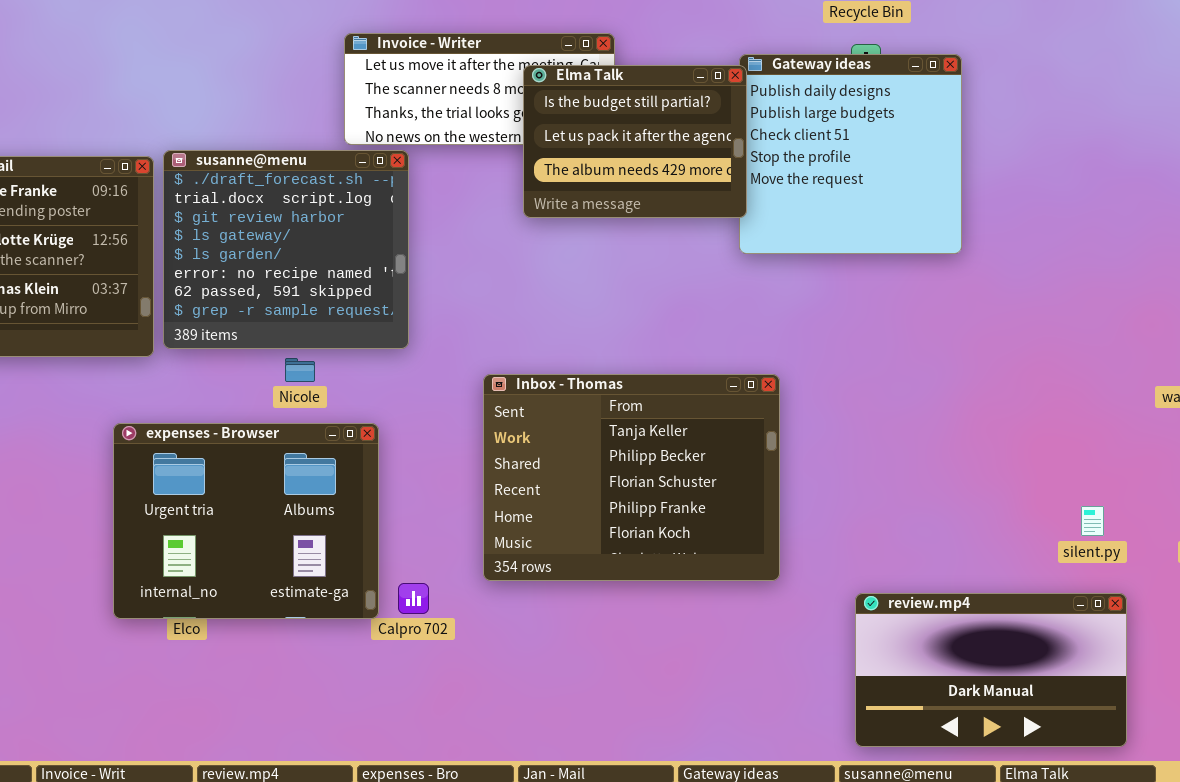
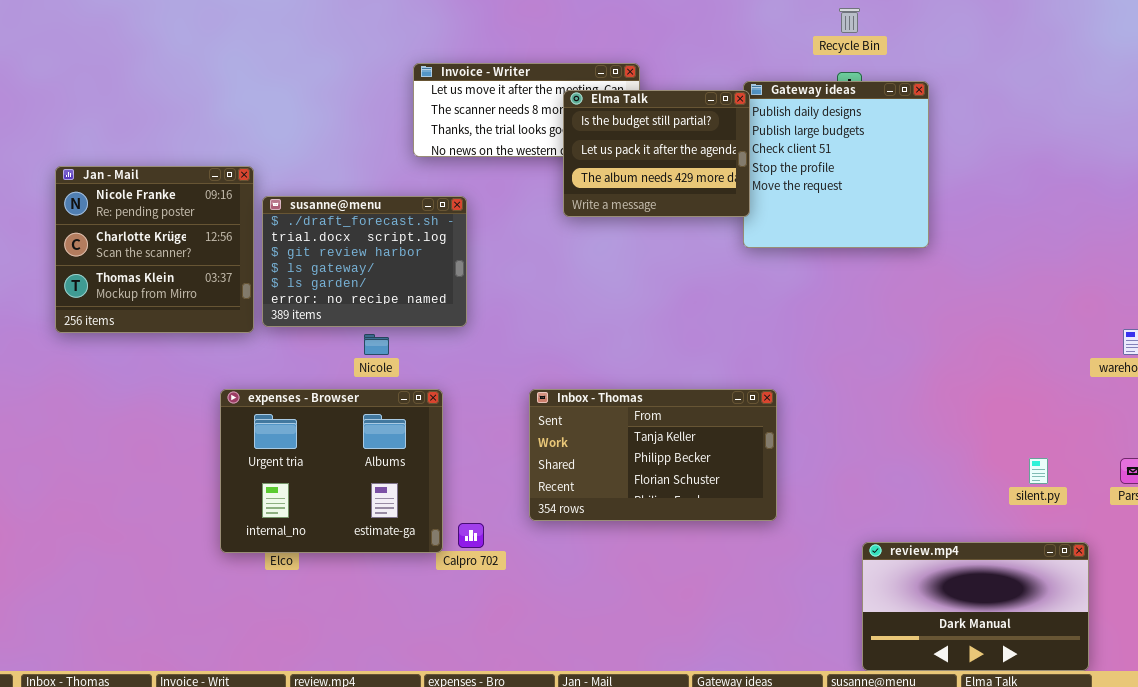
susanne@menu: [163,150,409,349] -> [262,196,467,327], resized
Inbox - Thomas: [483,374,780,581] -> [529,389,777,521], resized
review.mp4: [855,593,1127,747] -> [862,542,1089,671], moved

